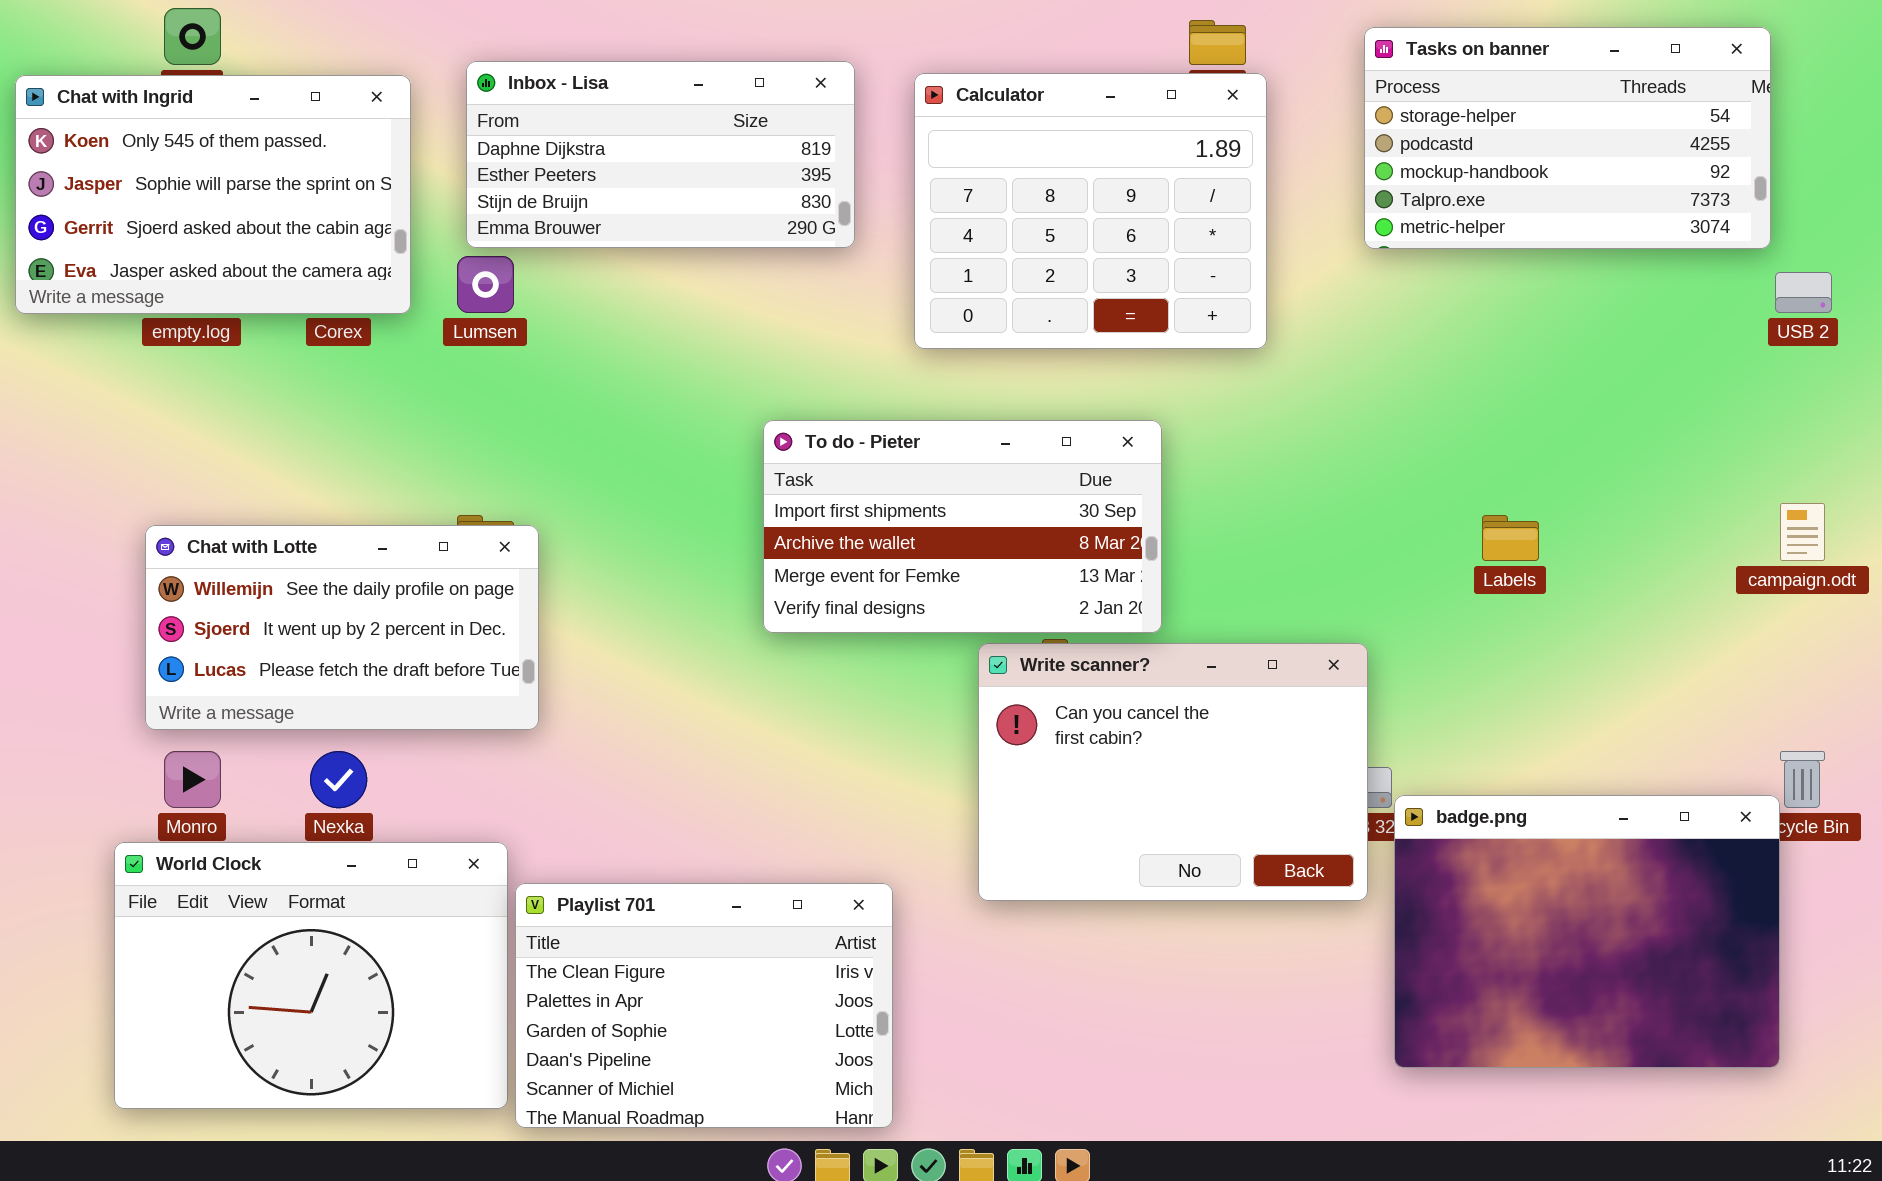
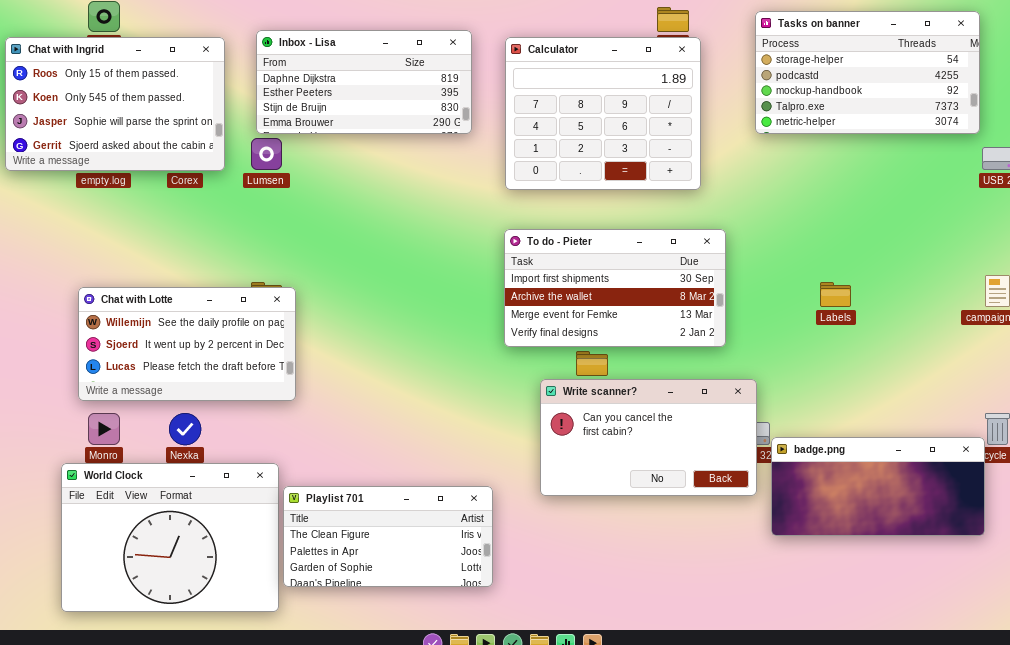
Chat with Ingrid: [15,75,411,314] -> [5,37,225,171], scrolled up 1 row
To do - Pieter: [763,420,1162,633] -> [504,229,726,347], moved
Write scanner?: [978,643,1368,901] -> [540,379,757,496], resized
badge.png: [1394,795,1780,1068] -> [771,437,985,536], resized
Playlist 701: [515,883,893,1128] -> [283,486,493,587], resized

